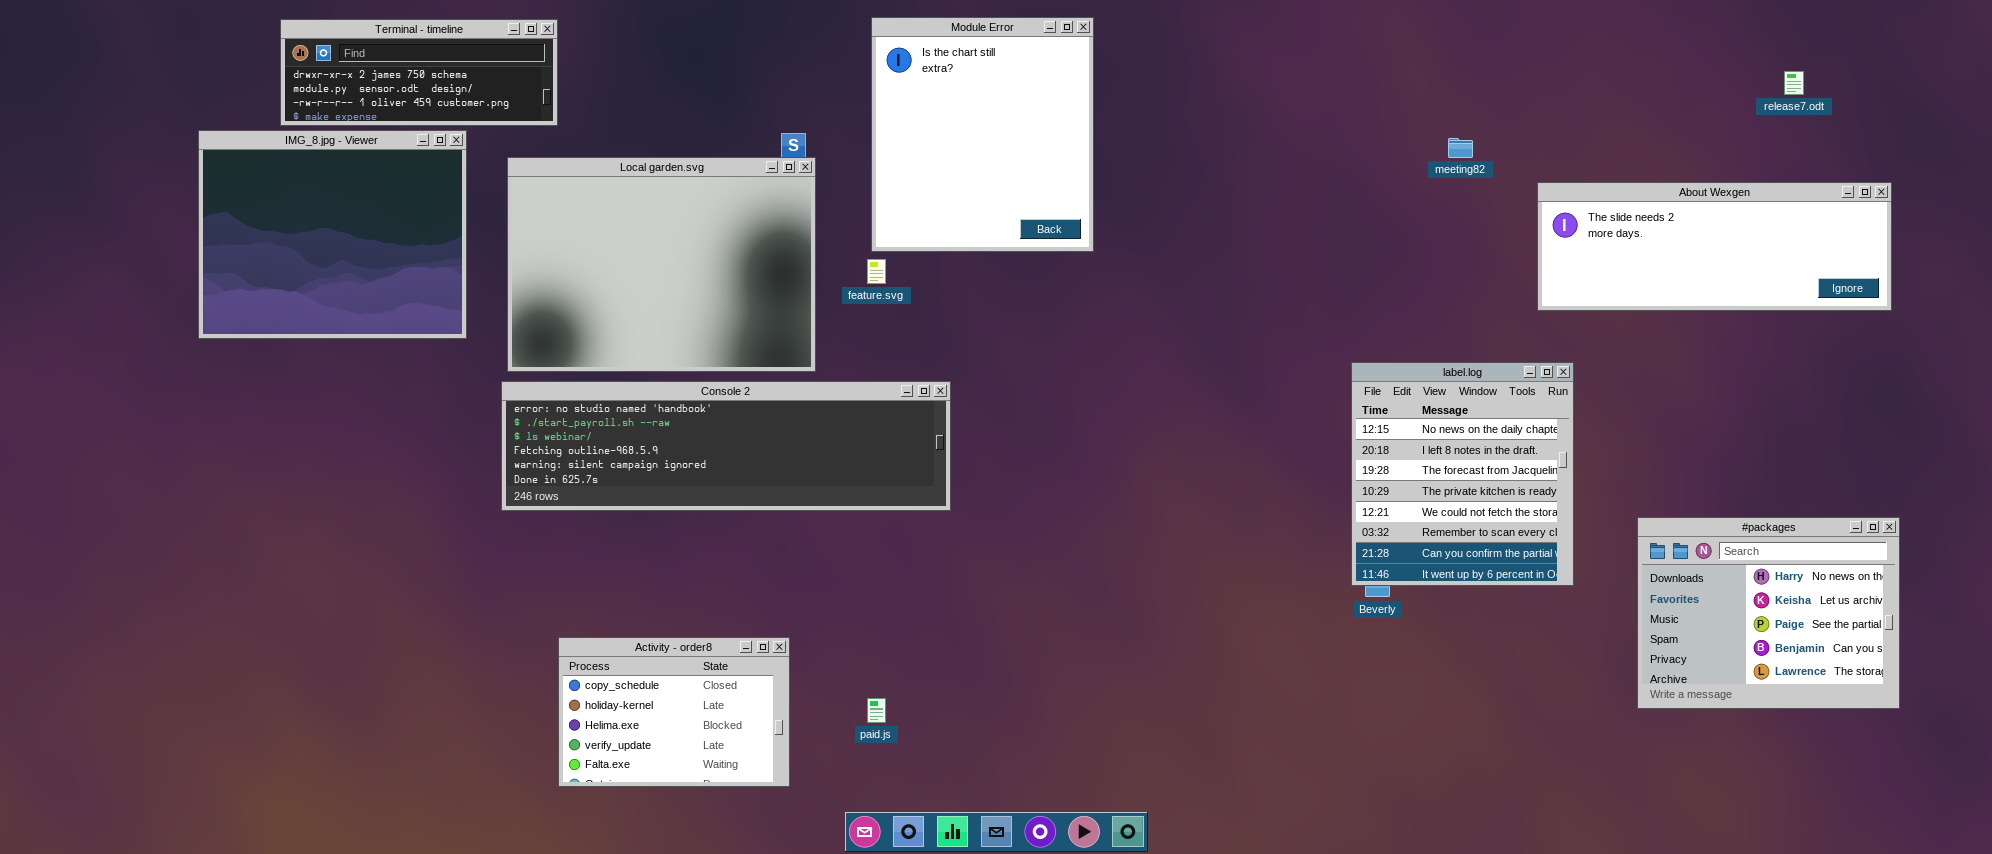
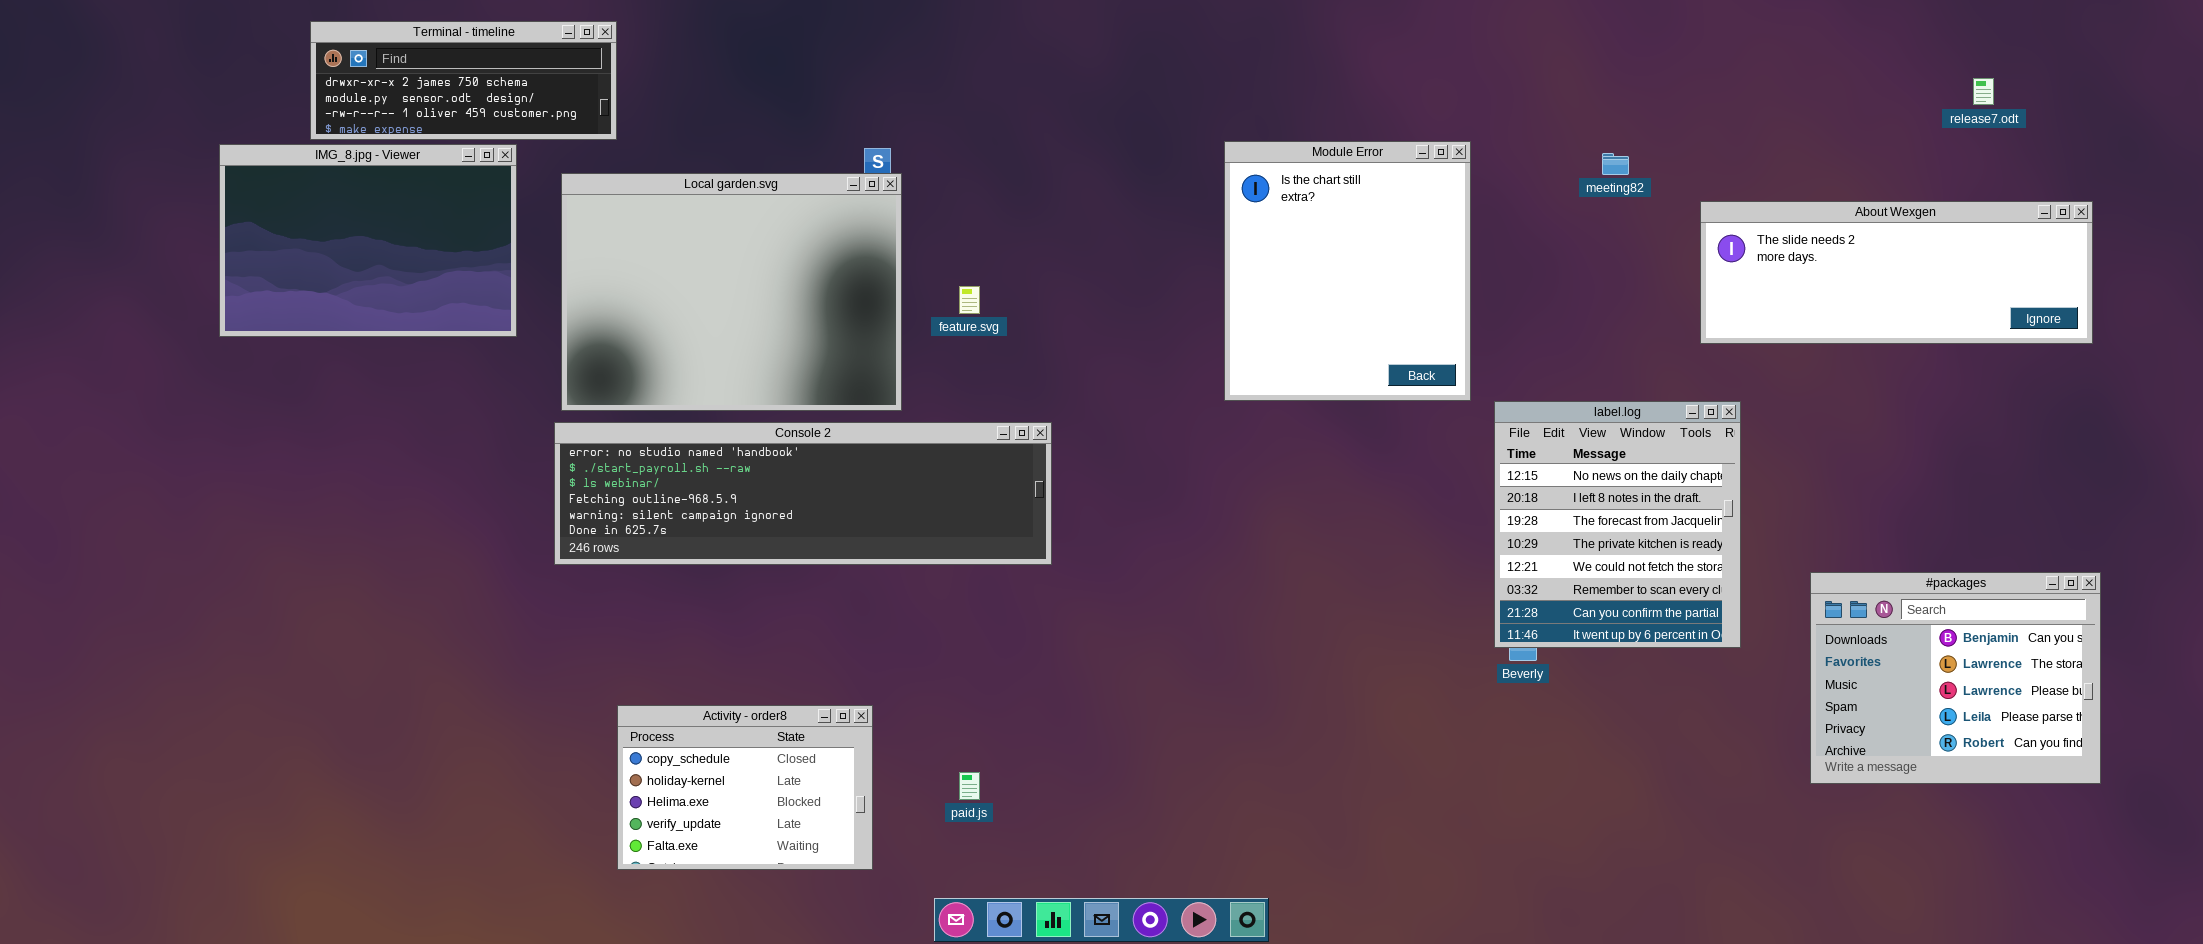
Module Error: [871,17,1094,252] -> [1224,141,1471,401], moved
IMG_8.jpg - Viewer: [198,130,467,339] -> [219,144,517,337], resized
#packages: [1637,517,1900,709] -> [1810,572,2101,784], scrolled down 3 rows

